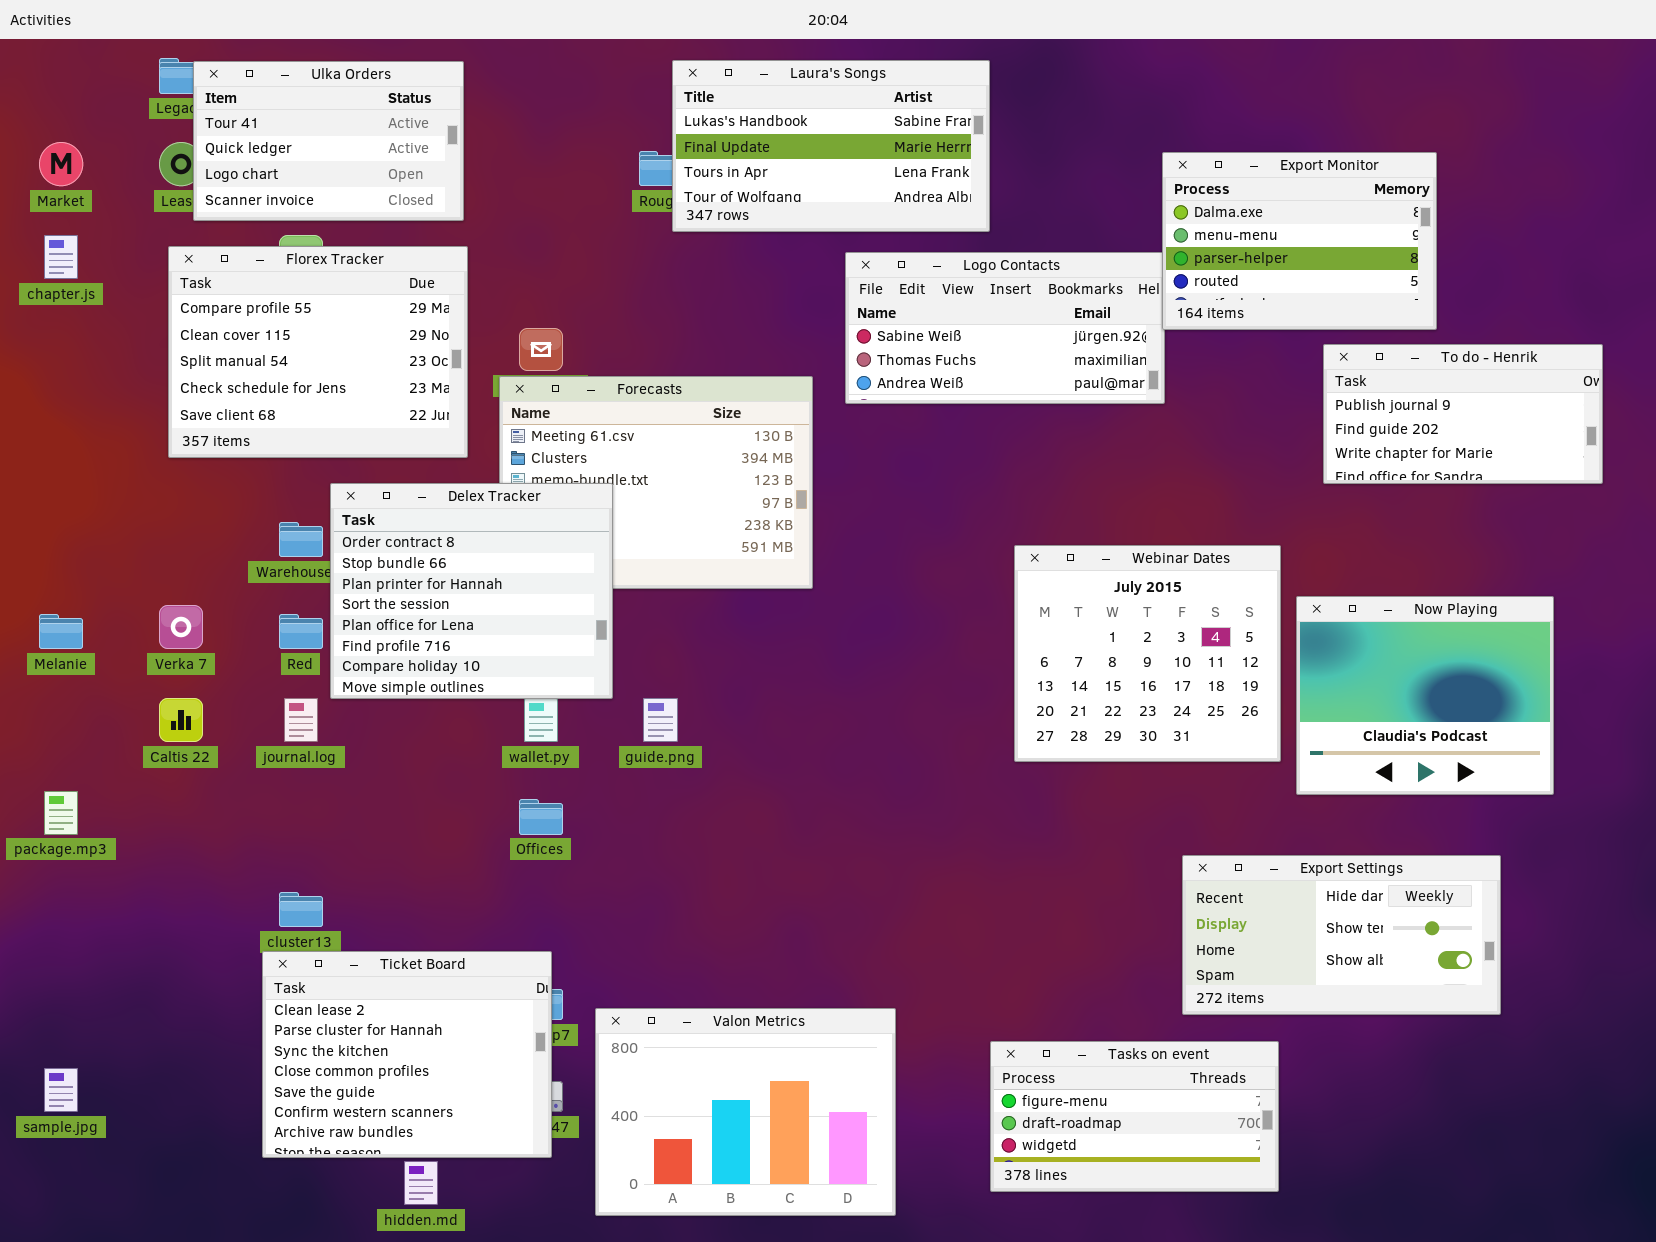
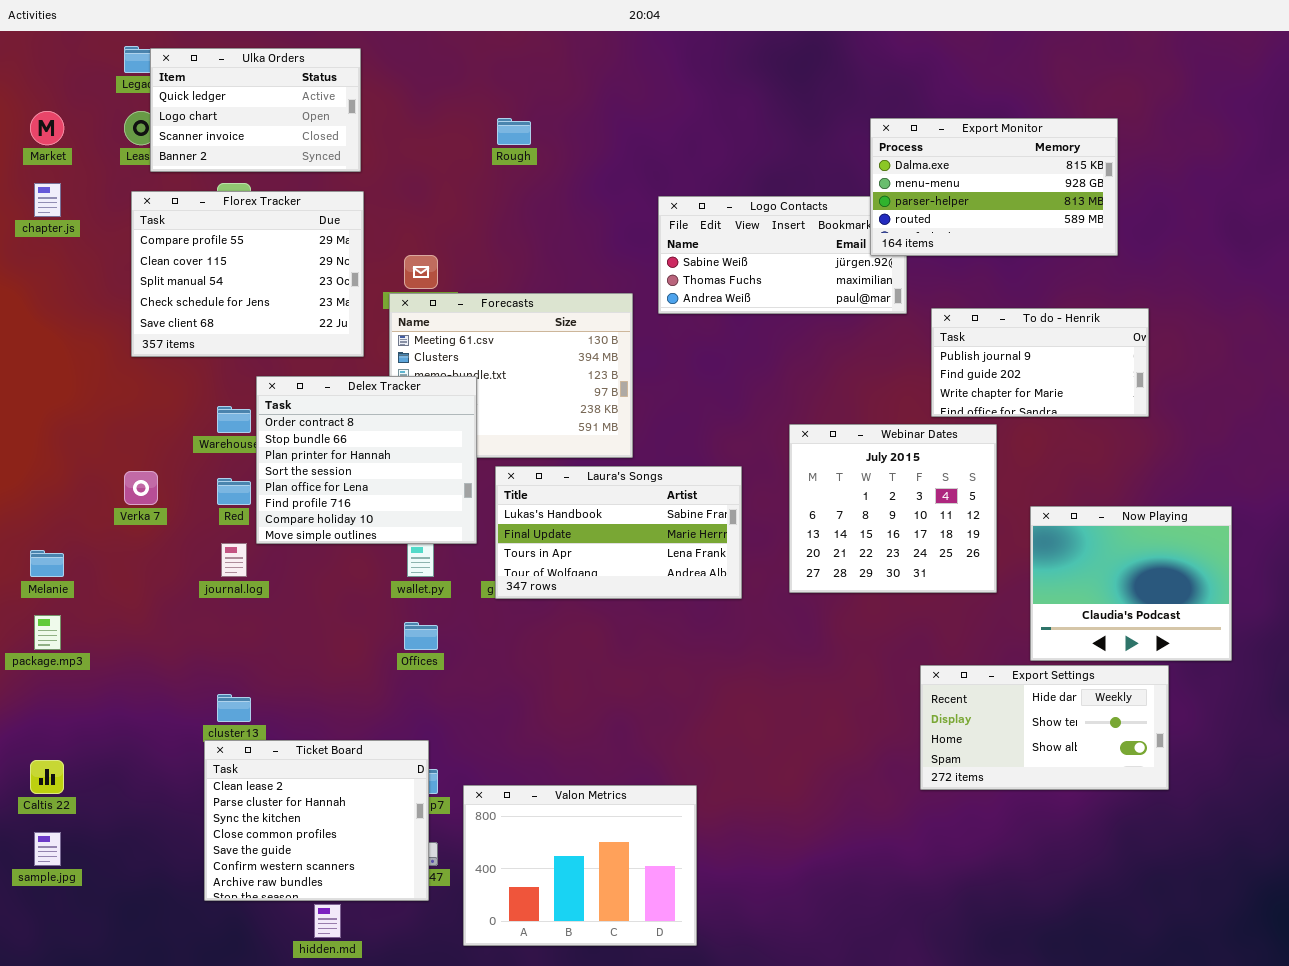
Laura's Songs: [672,60,990,232] -> [495,466,742,599], moved
Ulka Orders: [193,61,464,221] -> [150,48,361,172], scrolled down 1 row
Export Monitor: [1162,152,1437,330] -> [870,118,1118,256], resized
To do - Henrik: [1323,344,1603,484] -> [931,308,1149,417], moved
Now Playing: [1296,596,1554,795] -> [1030,506,1232,661], moved
Melanie: [39,614,83,649] -> [30,550,64,577], moved
Caltis 22: [159,698,203,742] -> [30,760,64,794], moved
Tasks on event: [990,1041,1279,1192] -> none, closed

